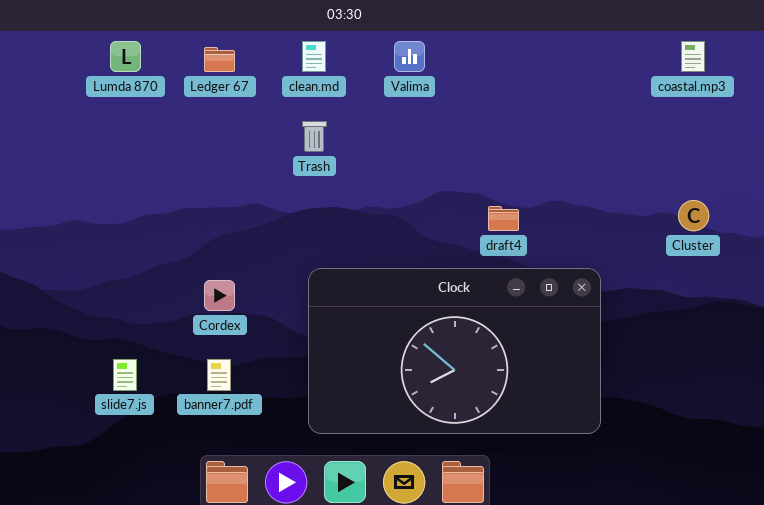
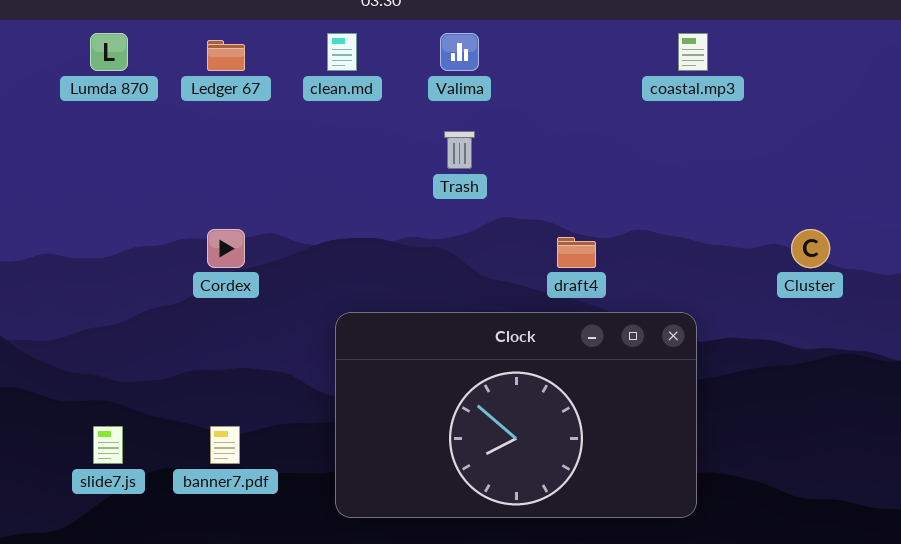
coastal.mp3: [681,41,705,72] -> [678,33,708,71], moved
Trash: [302,121,327,152] -> [444,131,475,169], moved
Cordex: [204,280,235,311] -> [207,229,245,268], moved

